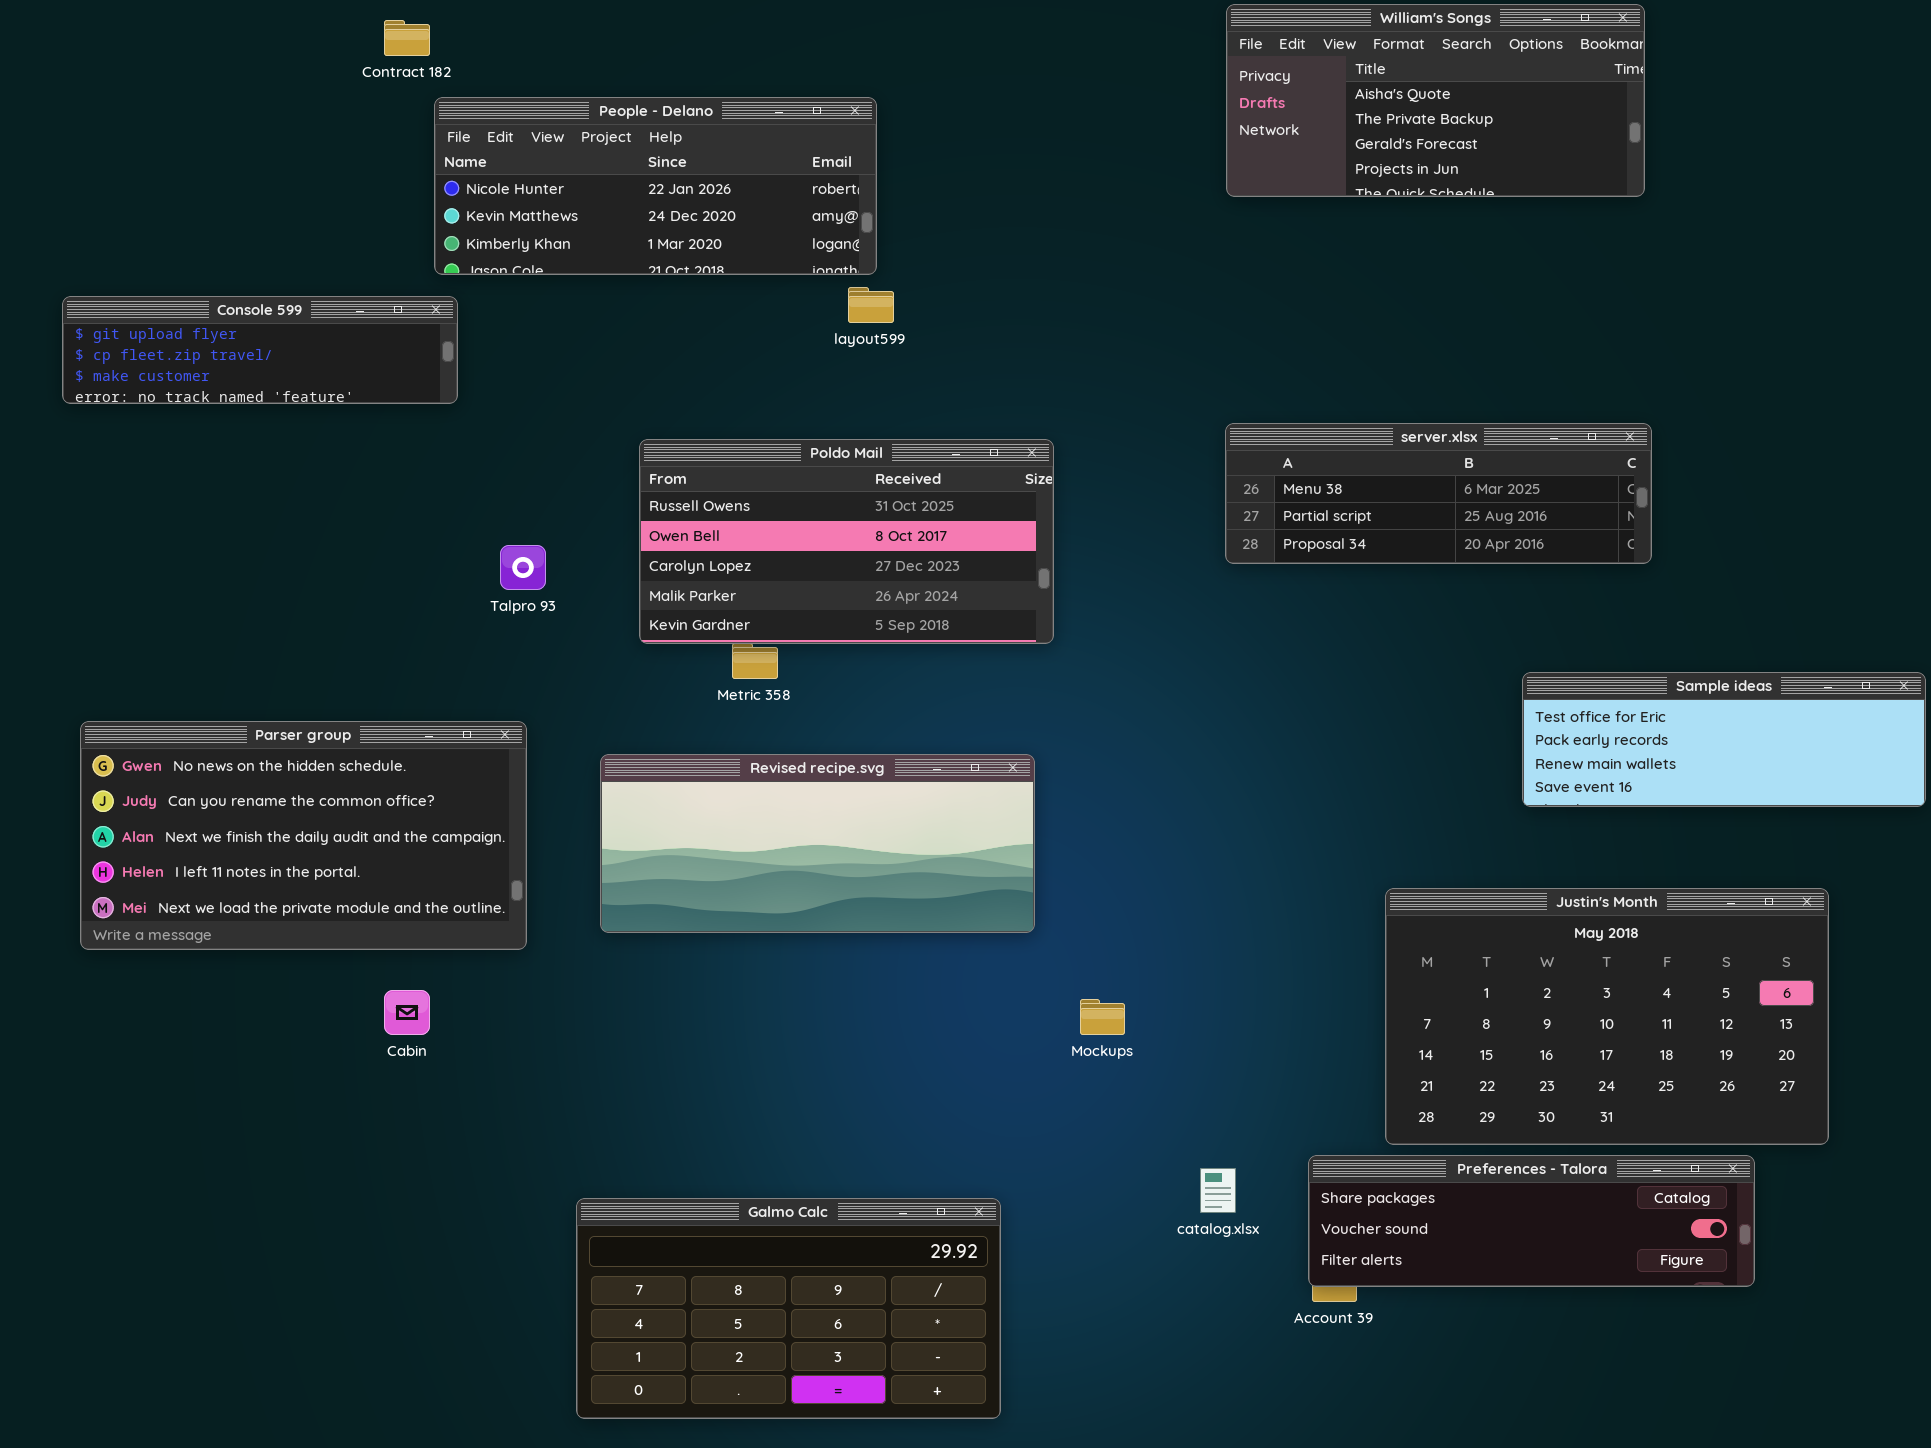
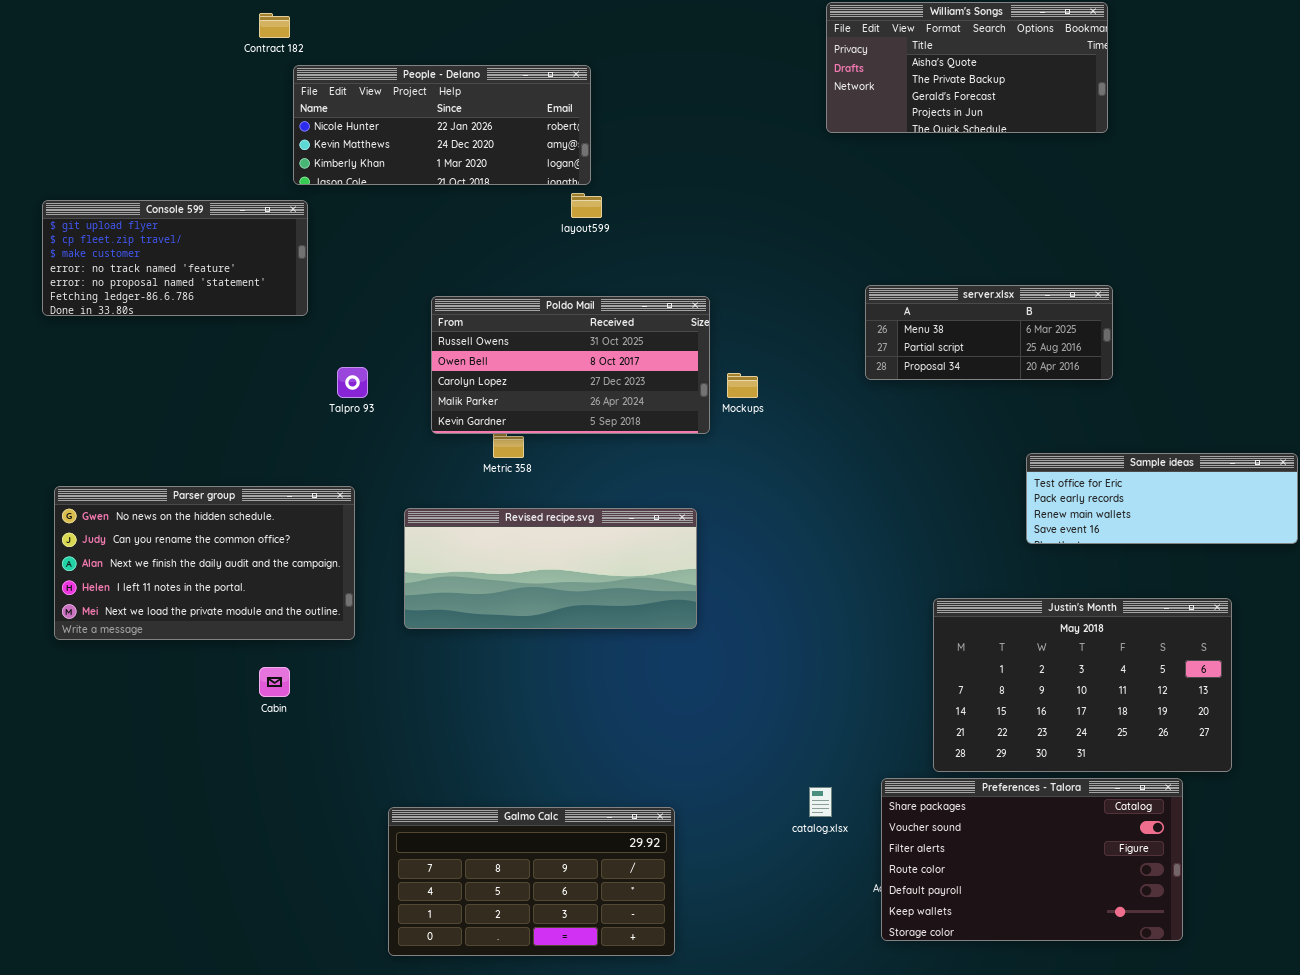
Console 599: [62,296,458,404] -> [42,200,308,316], resized
server.xlsx: [1225,423,1652,564] -> [865,285,1113,380], resized
Mockups: [1080,999,1125,1035] -> [727,373,758,398], moved
Preferences - Talora: [1308,1155,1755,1287] -> [881,778,1183,941], resized

